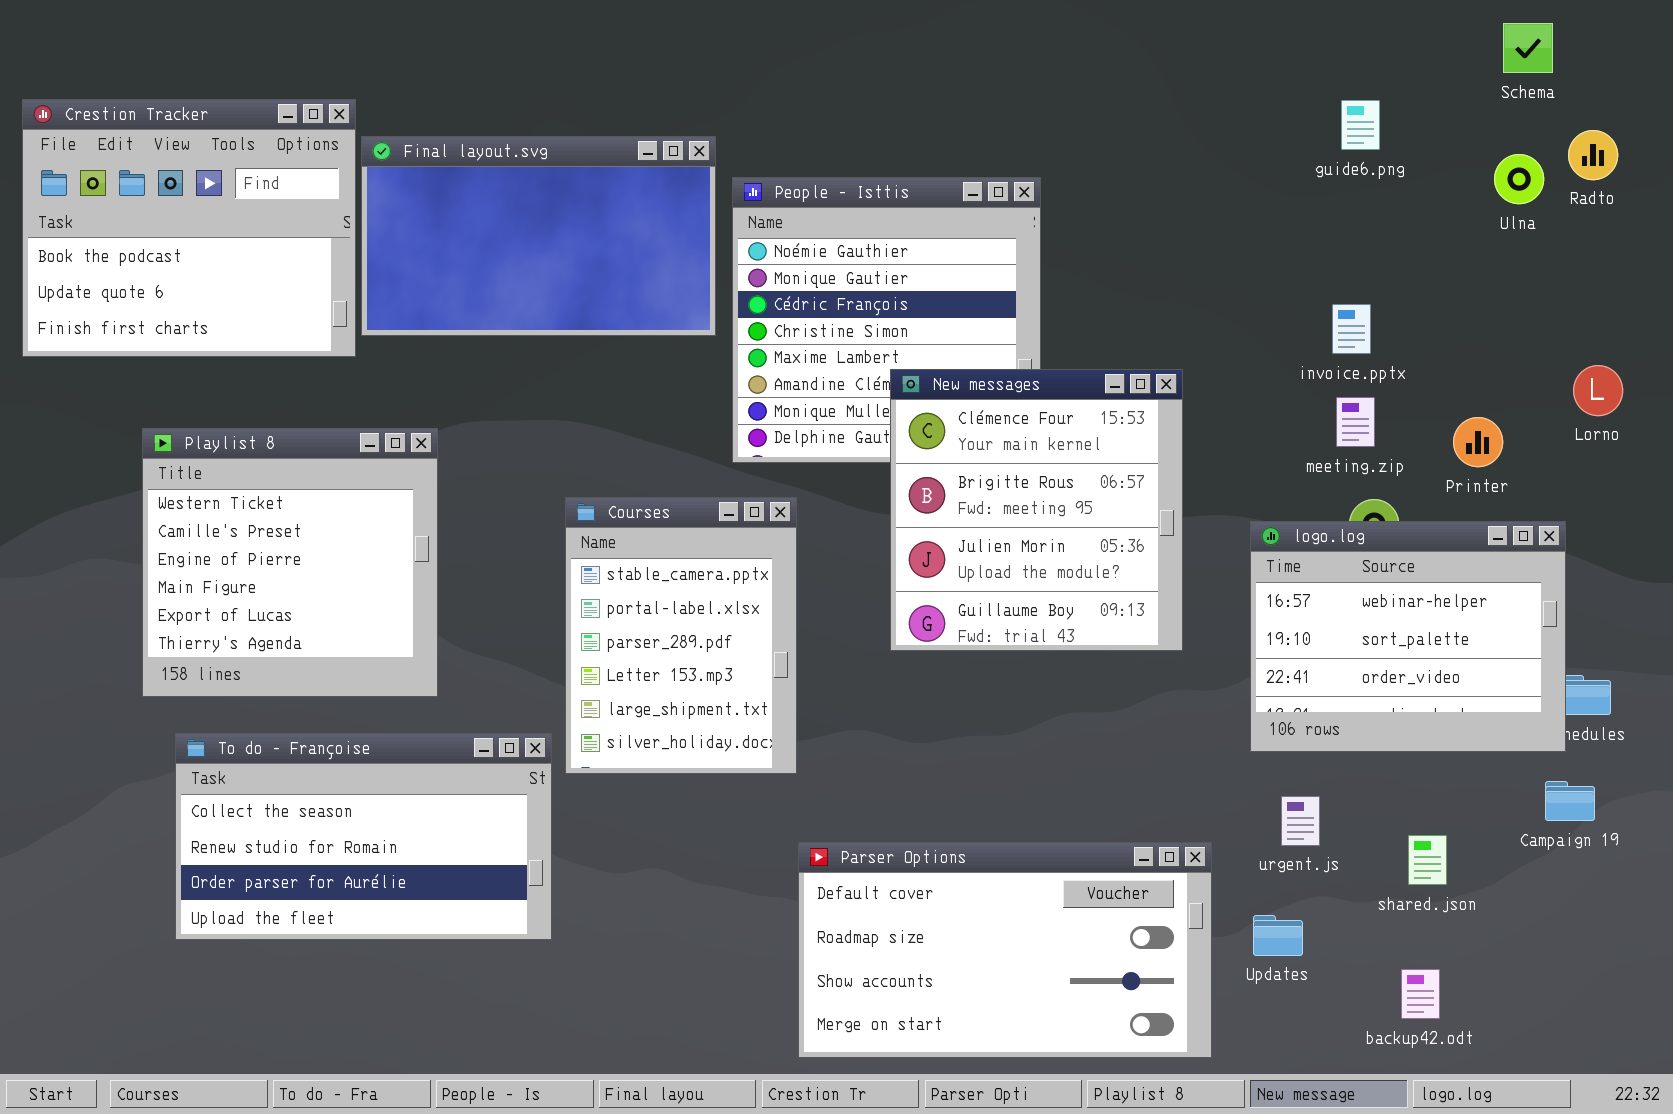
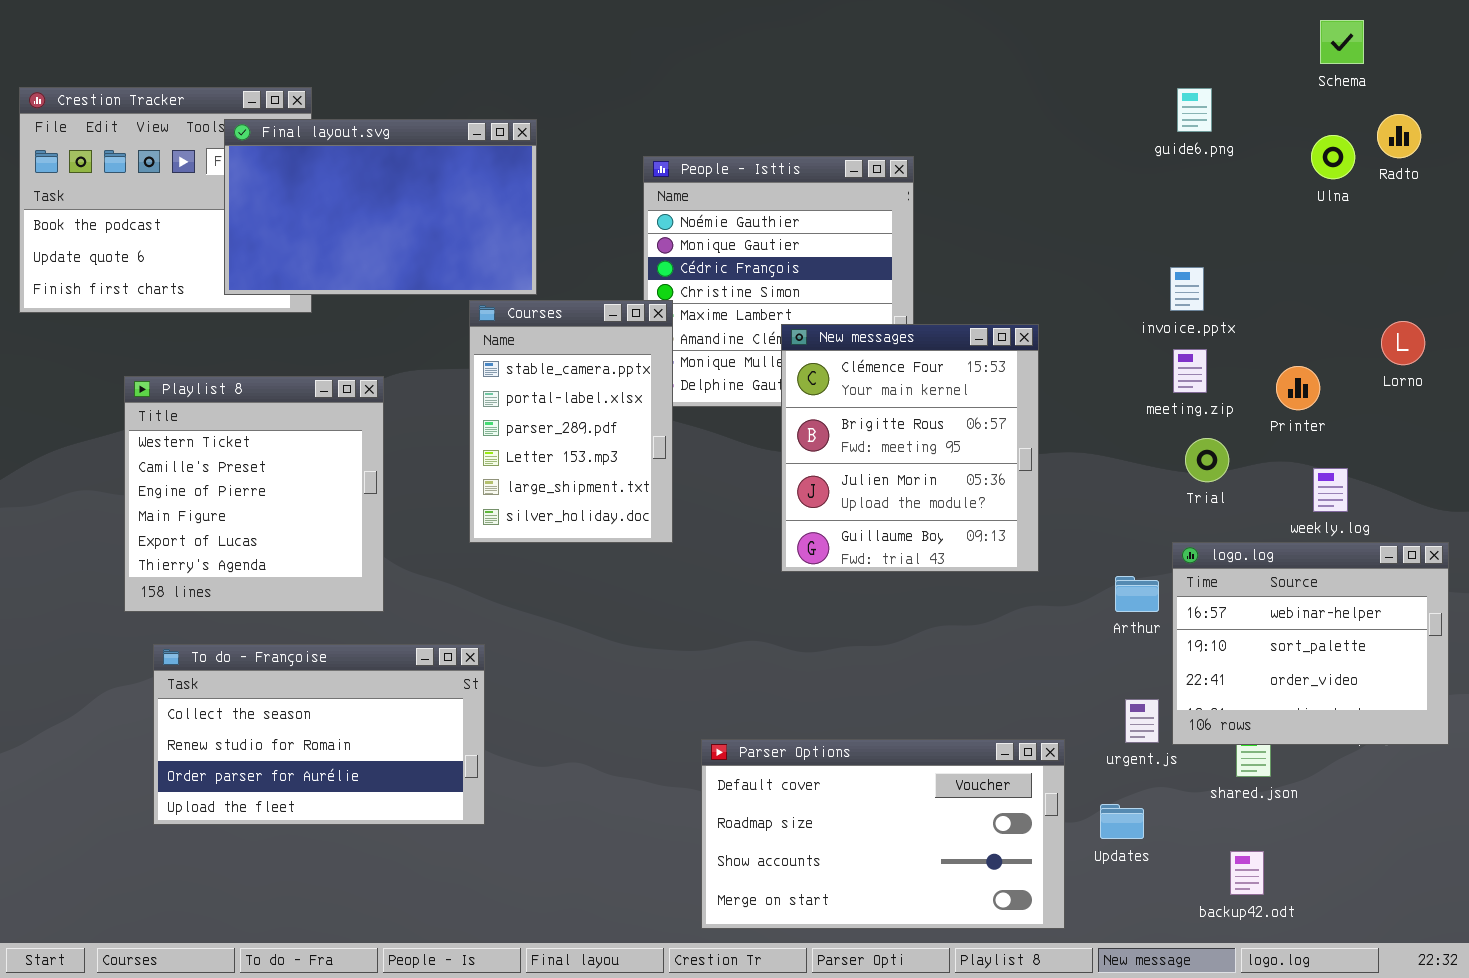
Final layout.svg: [361,136,716,336] -> [224,119,537,295], moved
Courses: [565,497,797,774] -> [469,300,673,543], moved
logo.log: [1250,521,1566,752] -> [1172,542,1449,745], moved

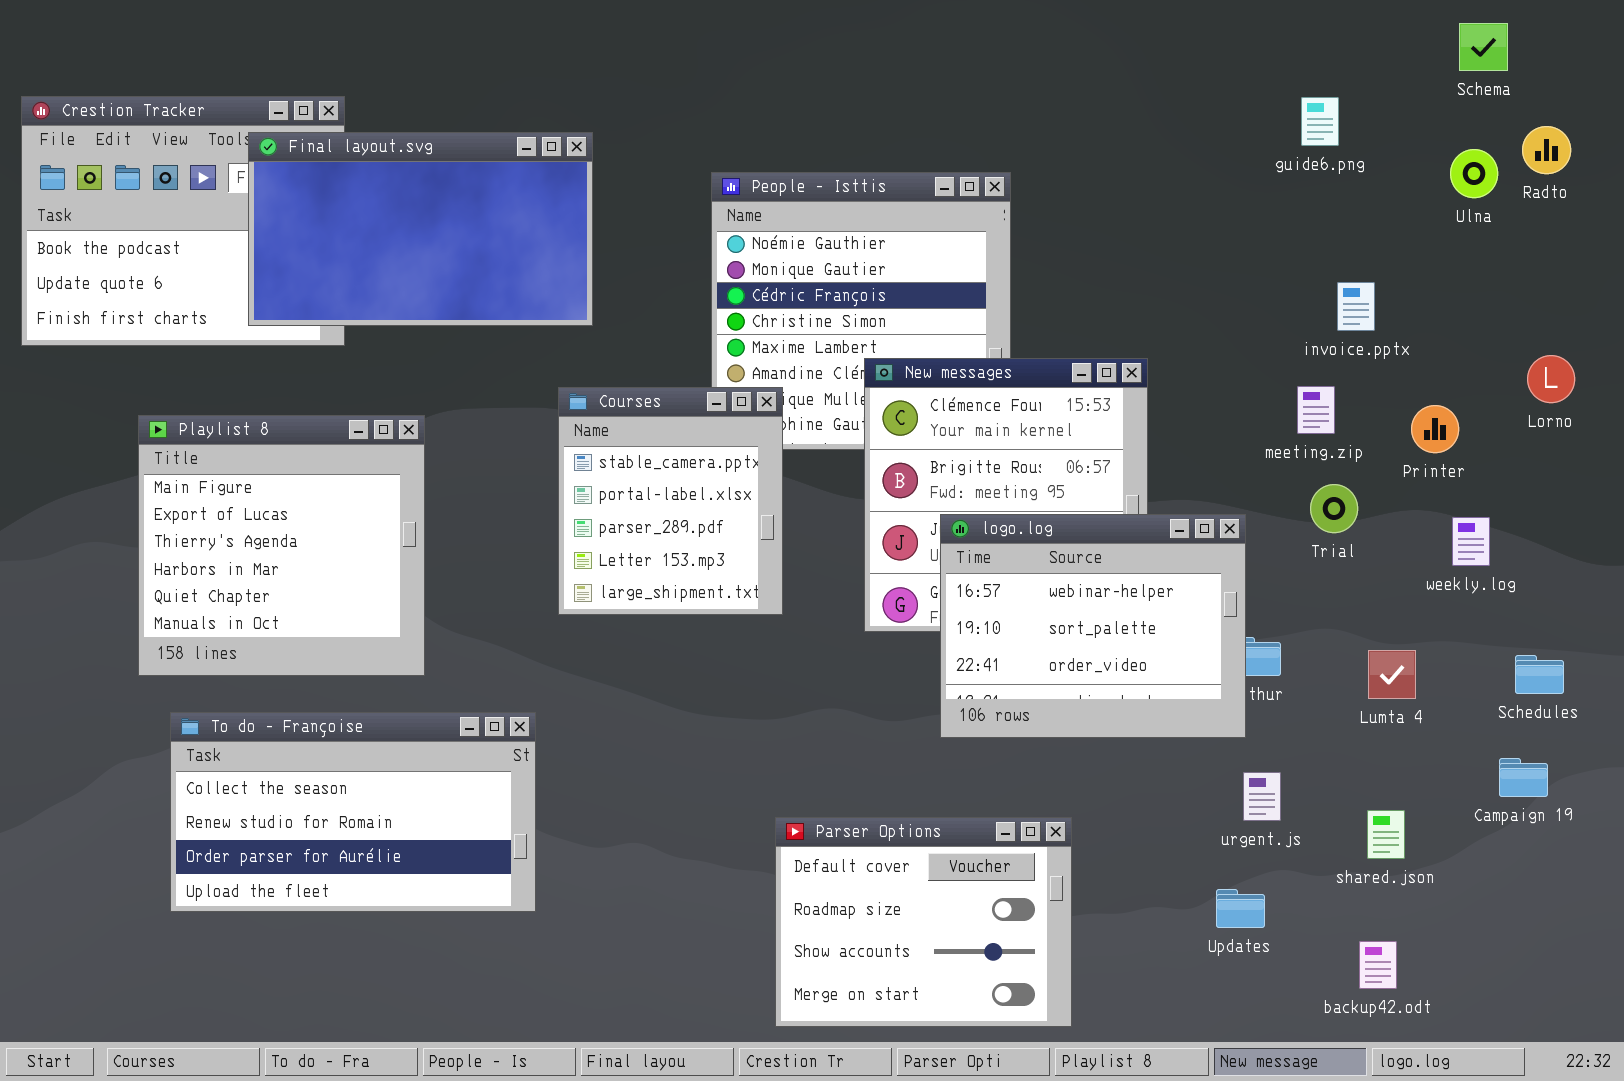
invoice.pptx: [1170,267,1204,311] -> [1337,282,1375,331], moved
Courses: [469,300,673,543] -> [558,387,783,615], moved, resized
Playlist 8: [124,376,384,612] -> [138,415,425,676], scrolled down 3 rows
logo.log: [1172,542,1449,745] -> [940,514,1246,738], moved
Parser Options: [701,739,1065,929] -> [775,817,1072,1027], resized

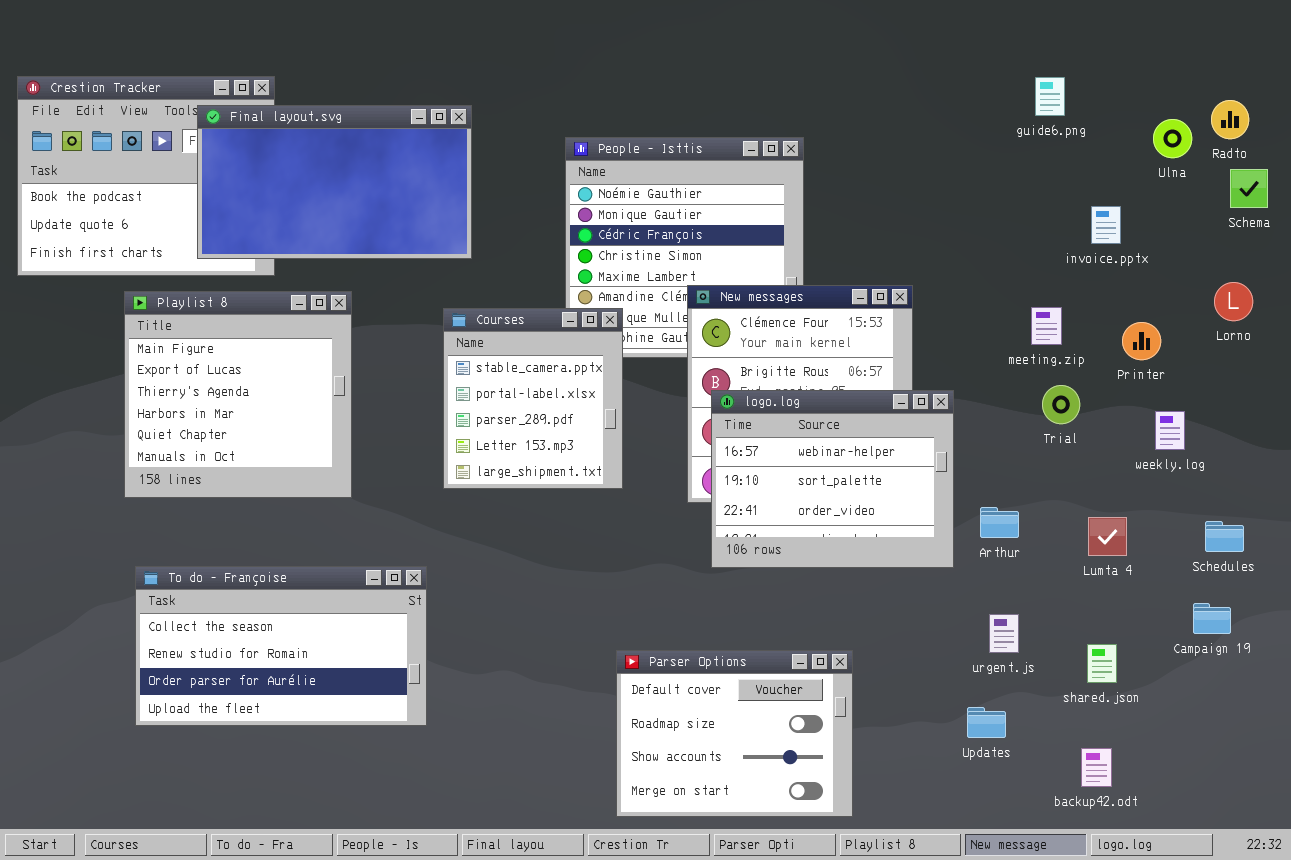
Schema: [1459,23,1508,71] -> [1230,169,1268,208], moved
invoice.pptx: [1337,282,1375,331] -> [1091,206,1121,244], moved
Playlist 8: [138,415,425,676] -> [124,291,352,498], moved
logo.log: [940,514,1246,738] -> [711,390,954,568], moved

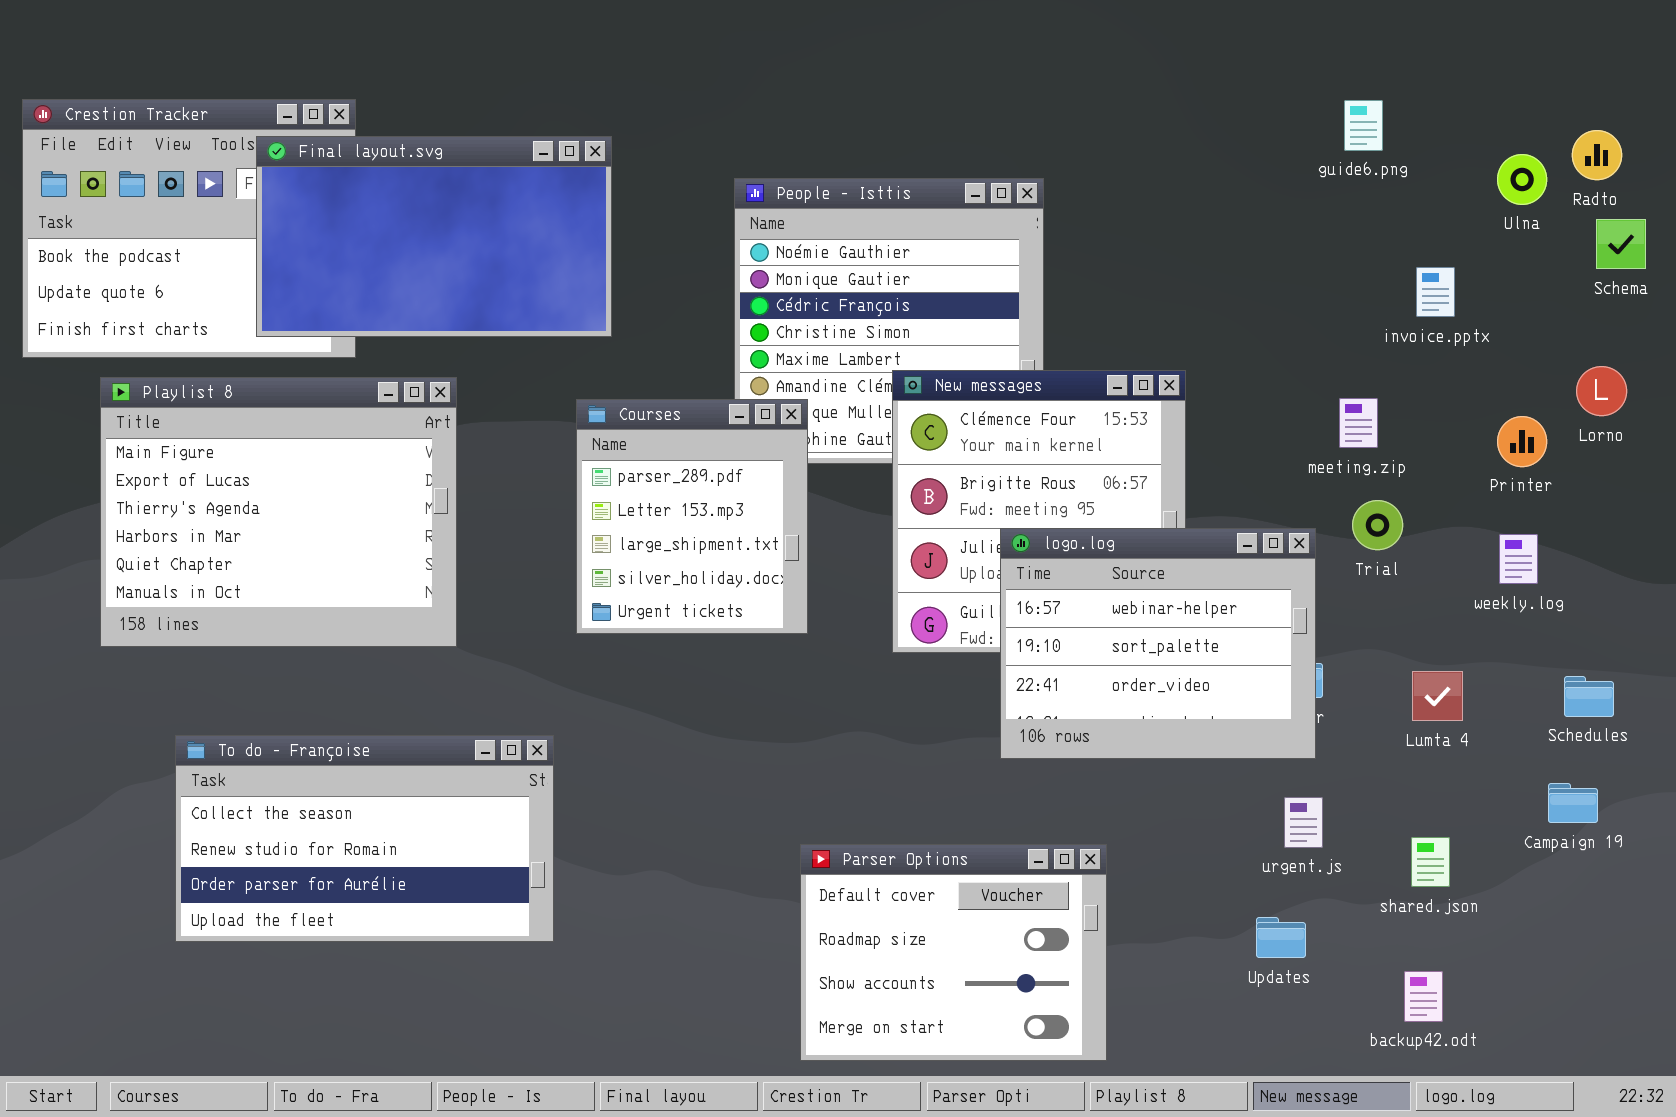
Playlist 8: [124,291,352,498] -> [100,377,457,647], resized
Courses: [443,308,623,489] -> [576,399,808,634], scrolled down 2 rows
Printer: [1122,322,1161,360] -> [1497,416,1547,467], moved
logo.log: [711,390,954,568] -> [1000,528,1316,759], moved

